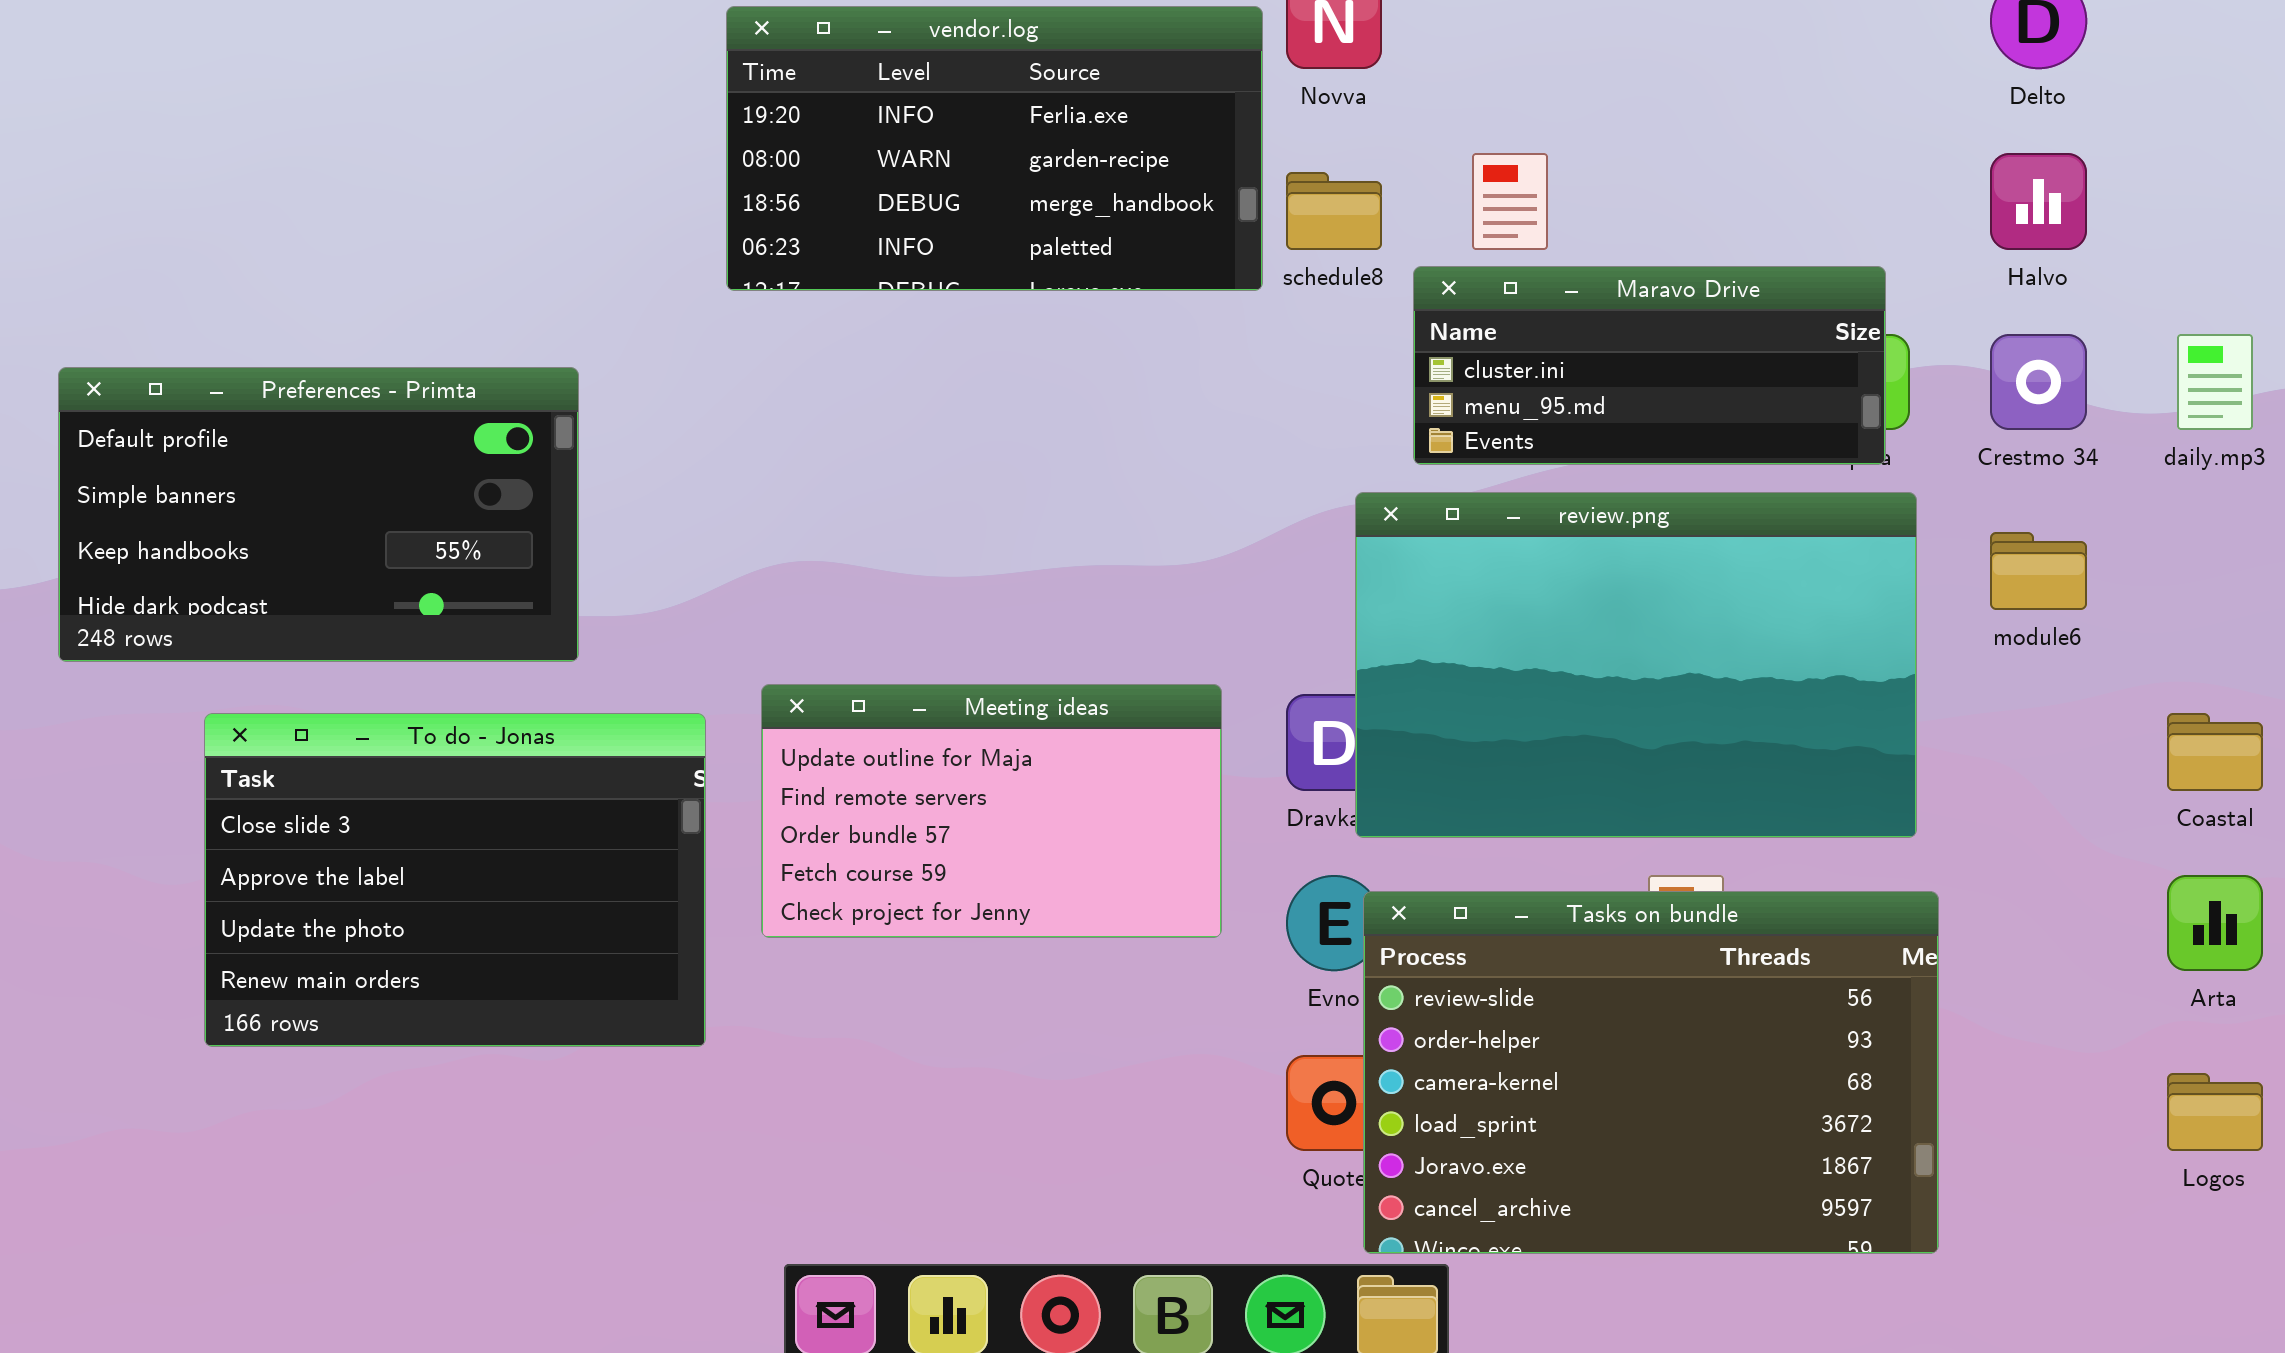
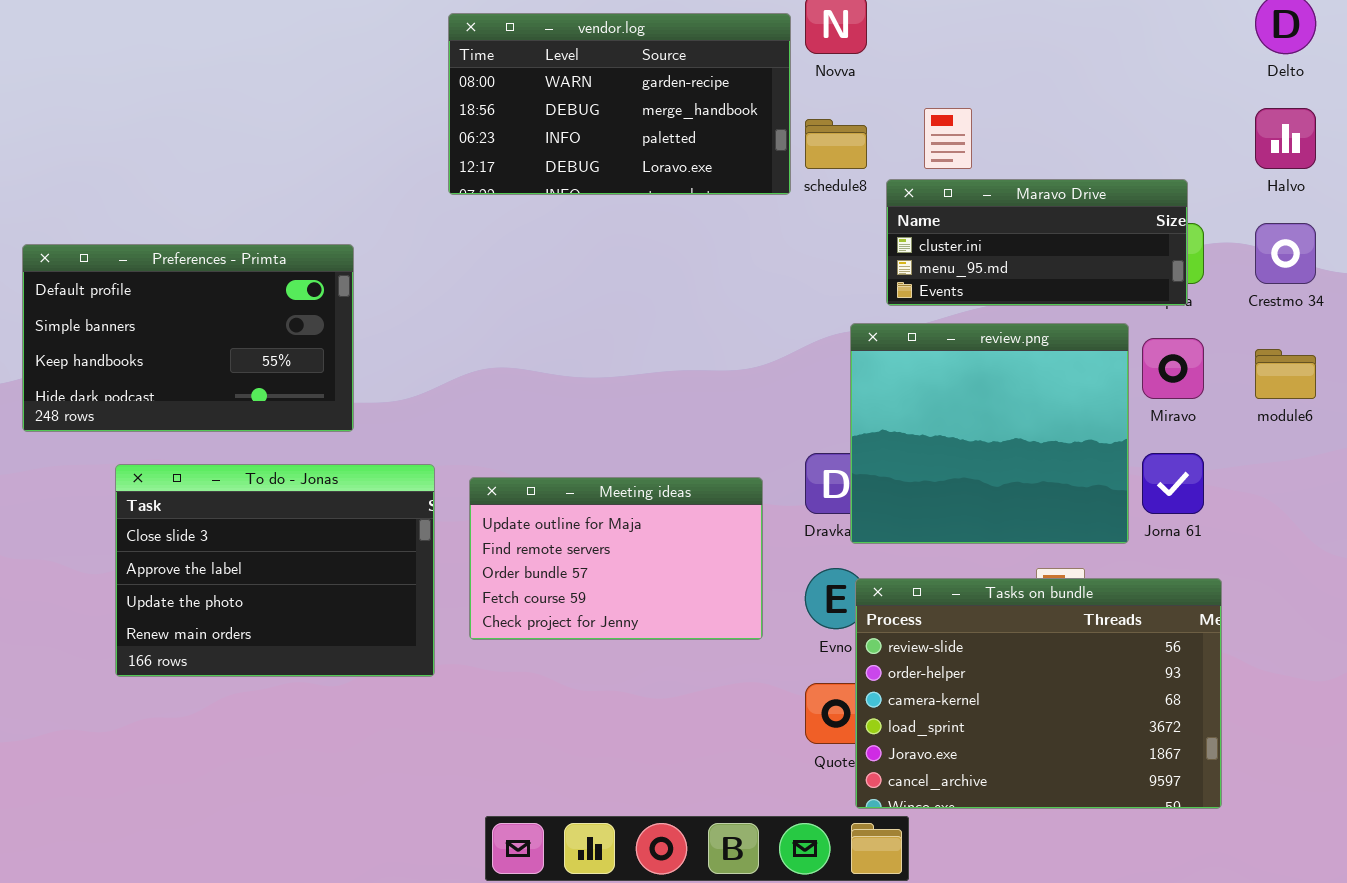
vendor.log: [726,6,1263,291] -> [448,13,791,195], scrolled down 1 row
review.png: [1355,492,1917,838] -> [850,323,1129,544], resized
Meeting ideas: [761,684,1222,938] -> [469,477,763,640], moved

